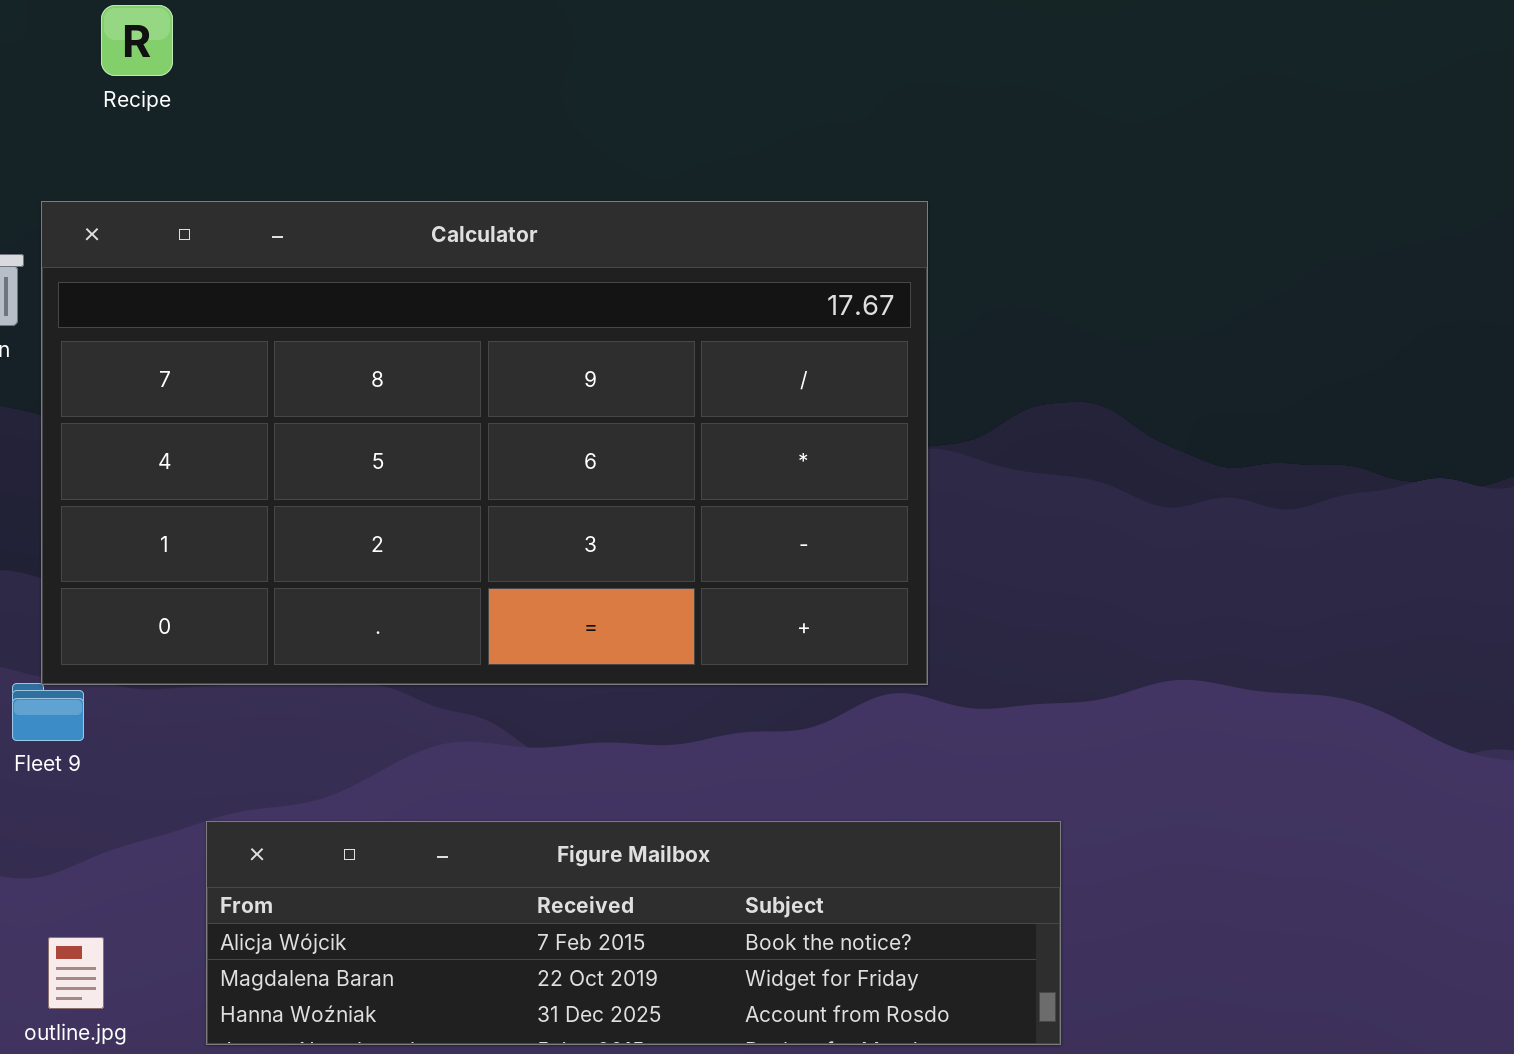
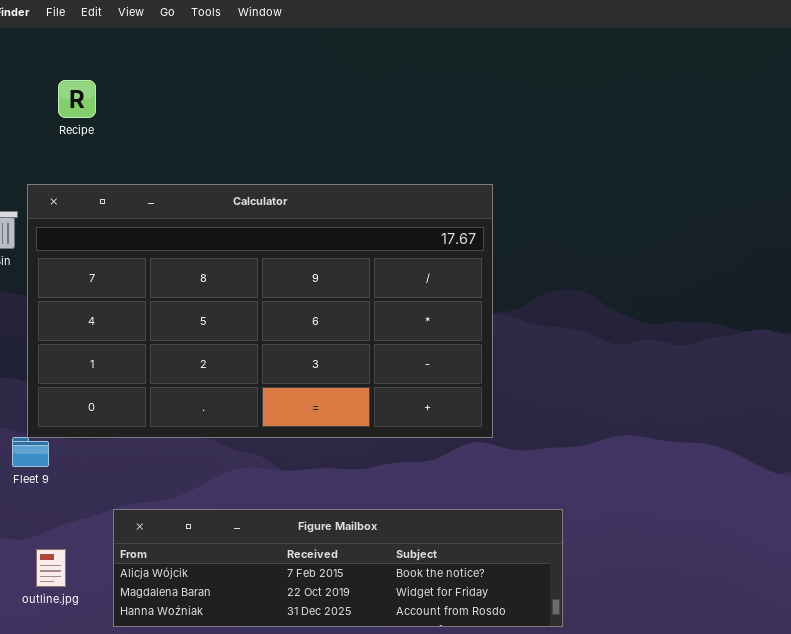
outline.jpg: [48,937,104,1009] -> [36,549,66,587], moved

